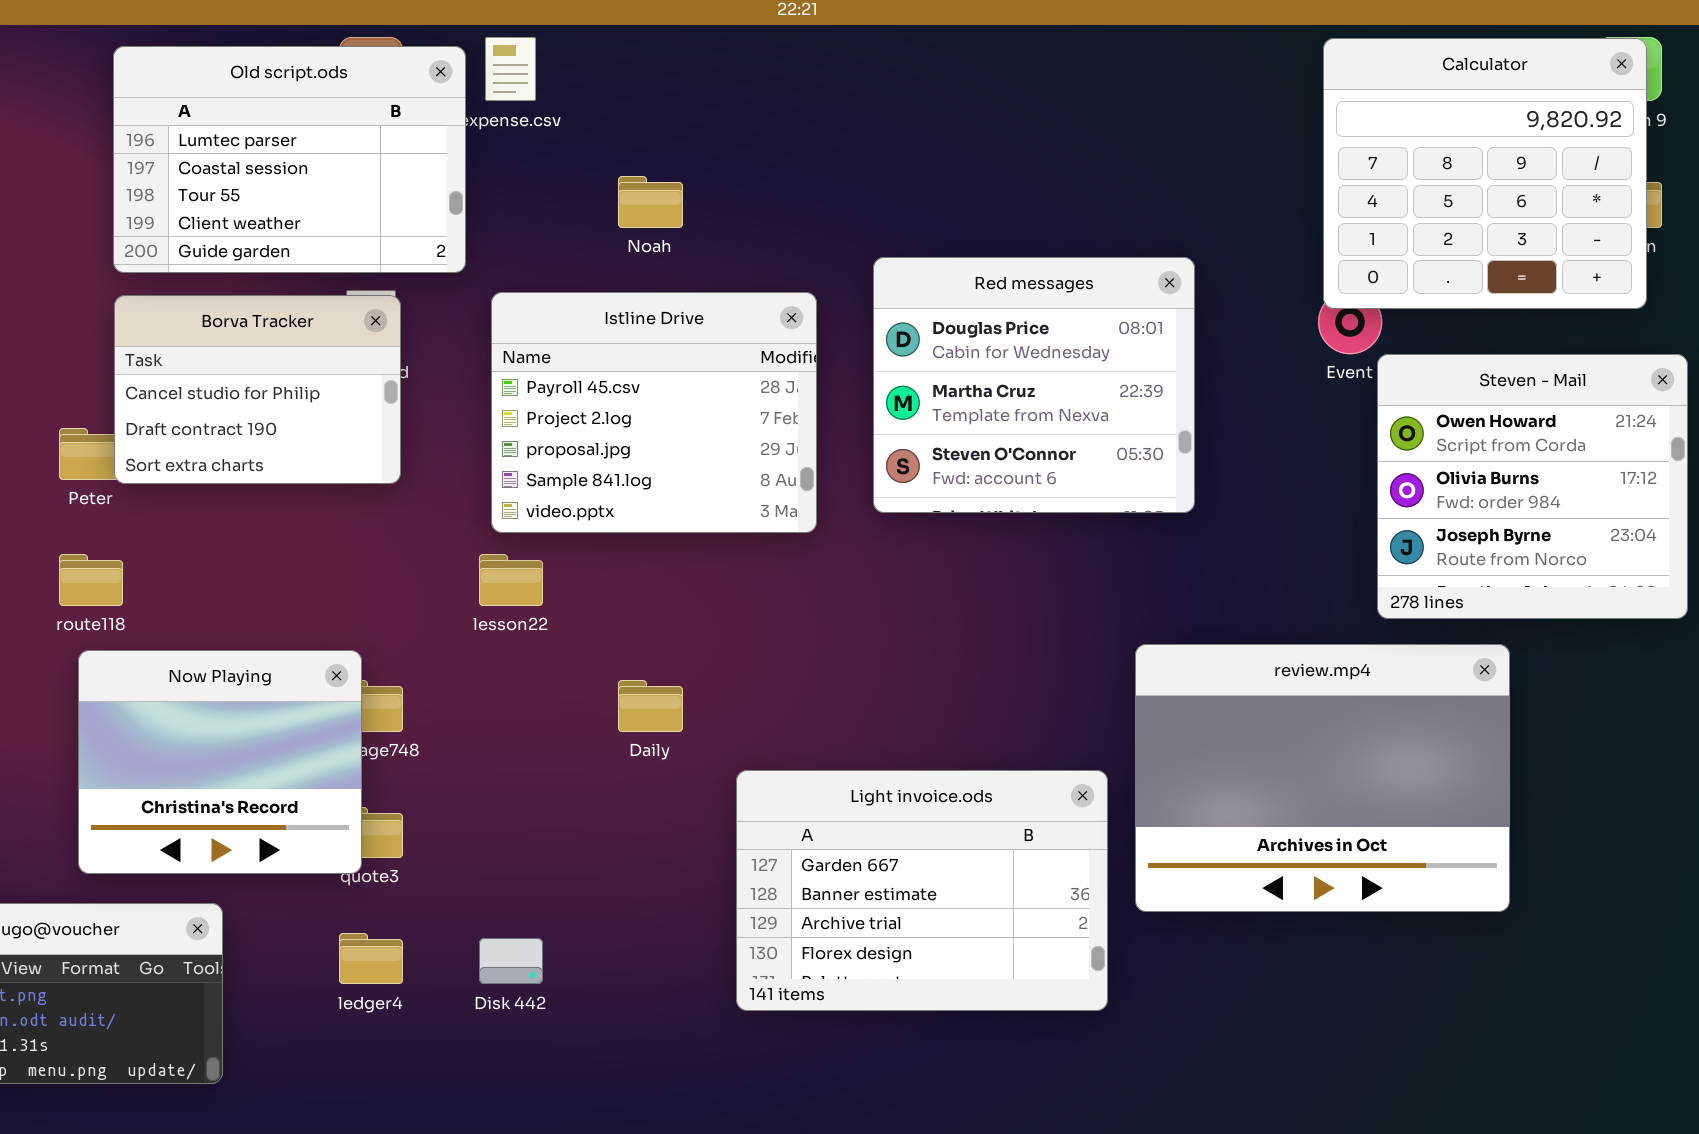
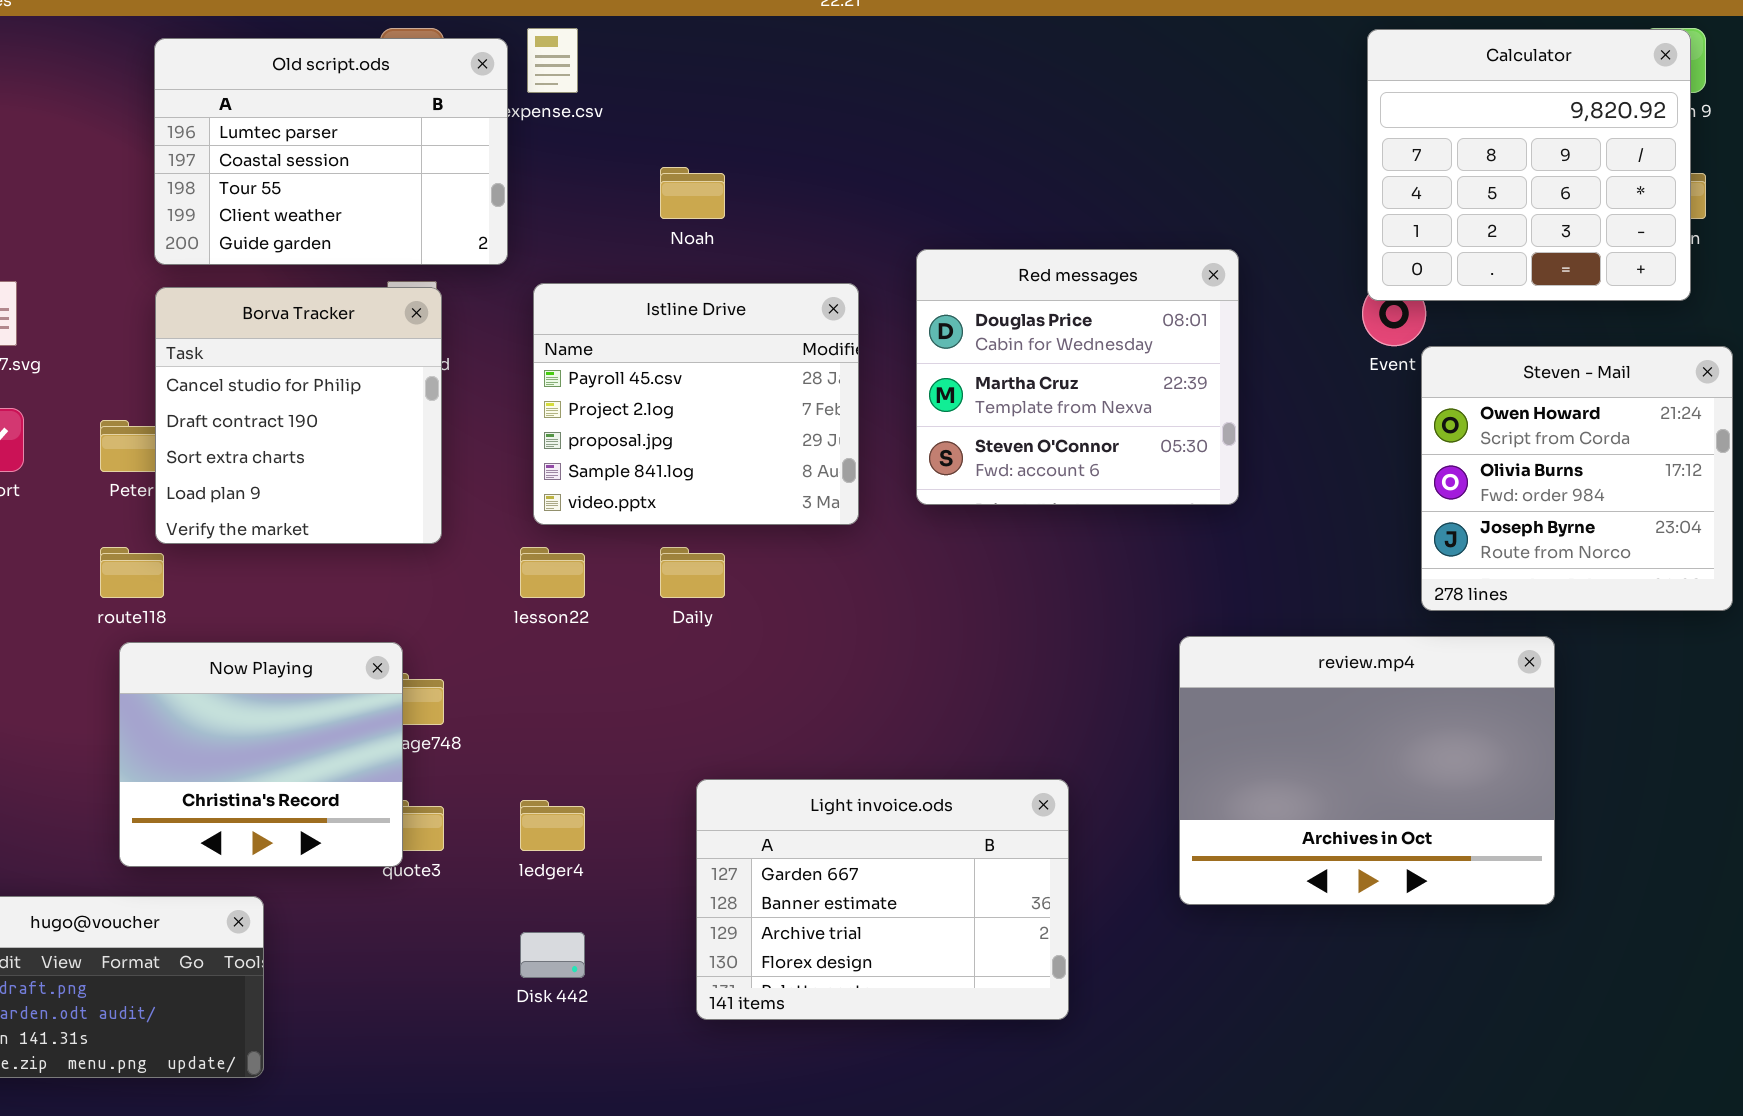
Borva Tracker: [114,295,401,484] -> [155,287,442,544], resized
Daily: [618,680,683,732] -> [660,547,725,598], moved
Light invoice.ods: [736,770,1108,1011] -> [696,779,1069,1020], moved
ledger4: [339,933,403,984] -> [520,800,585,851], moved

